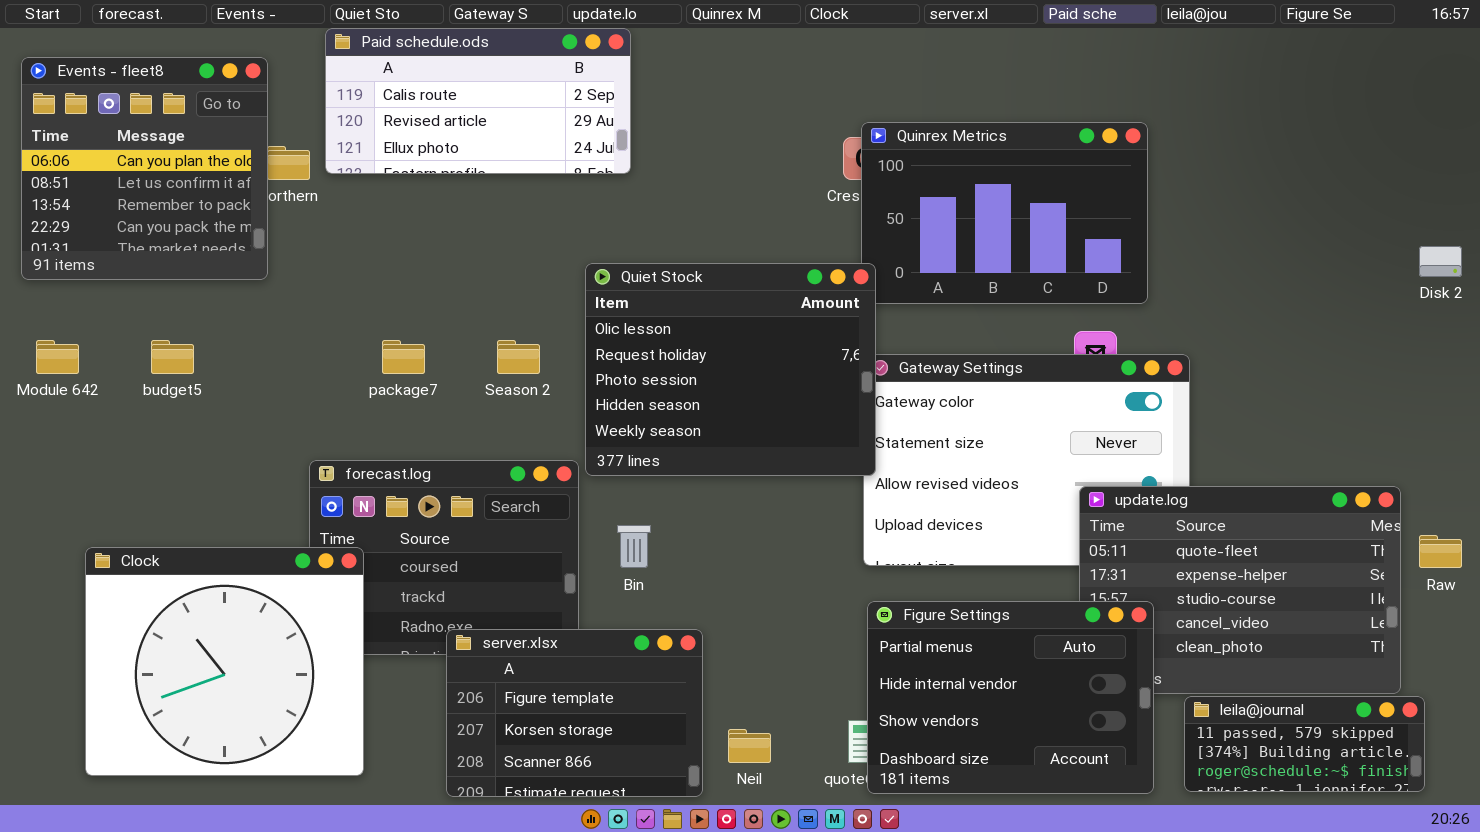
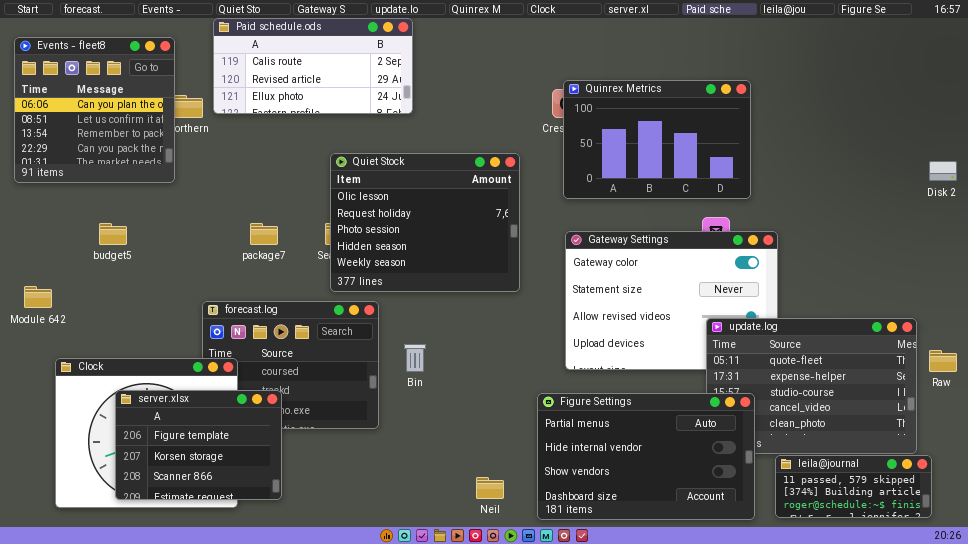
Quiet Stock: [585,263,876,476] -> [330,153,520,292], moved
Module 642: [36,340,79,374] -> [24,286,52,308], moved
Figure Settings: [867,601,1154,794] -> [537,393,755,520], resized
server.xlsx: [446,629,703,797] -> [115,390,282,500], moved

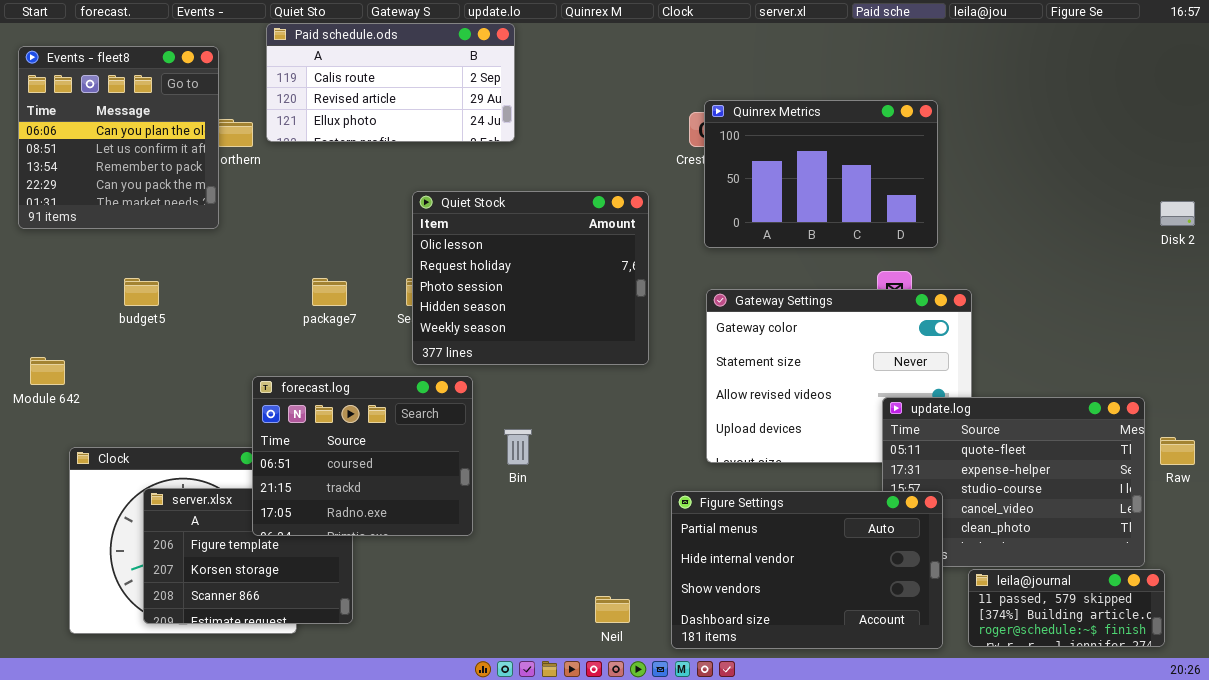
forecast.log: [202,301,379,429] -> [252,376,473,536], raised

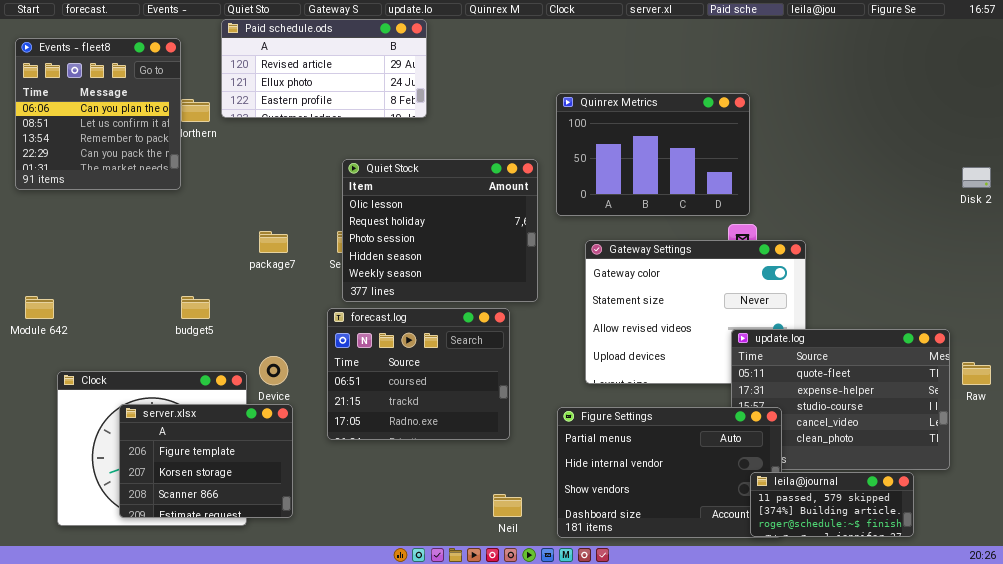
Paid schedule.ods: [266,23,515,142] -> [221,19,427,118], scrolled down 1 row
Quinrex Metrics: [704,100,938,248] -> [556,93,750,216], moved
budget5: [124,278,159,306] -> [181,296,210,319], moved
forecast.log: [252,376,473,536] -> [327,308,510,440], moved
leila@journal: [968,569,1165,647] -> [750,472,914,537], moved

